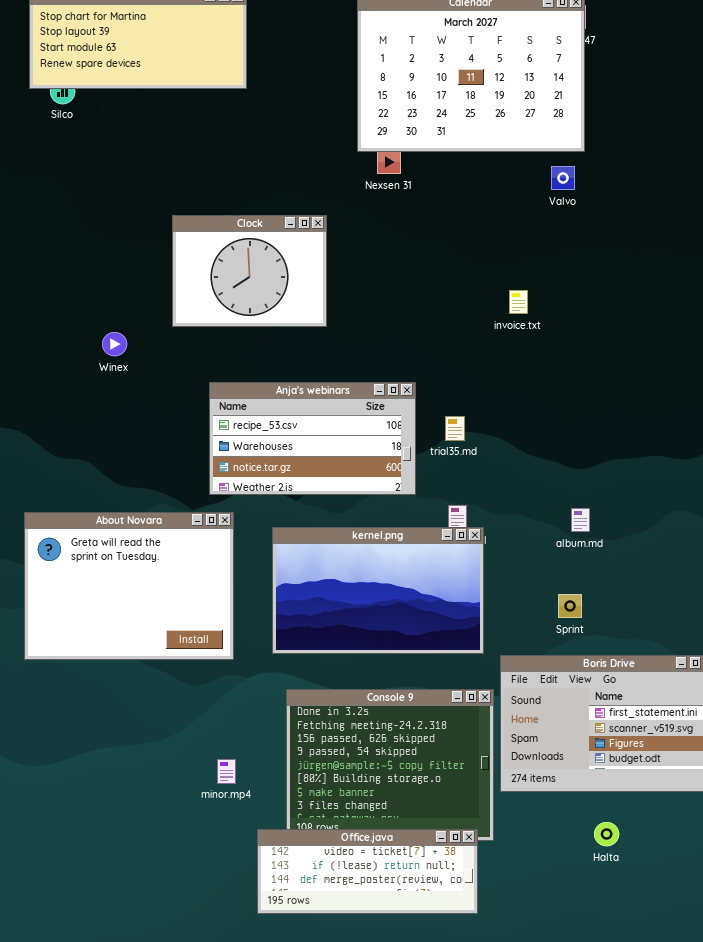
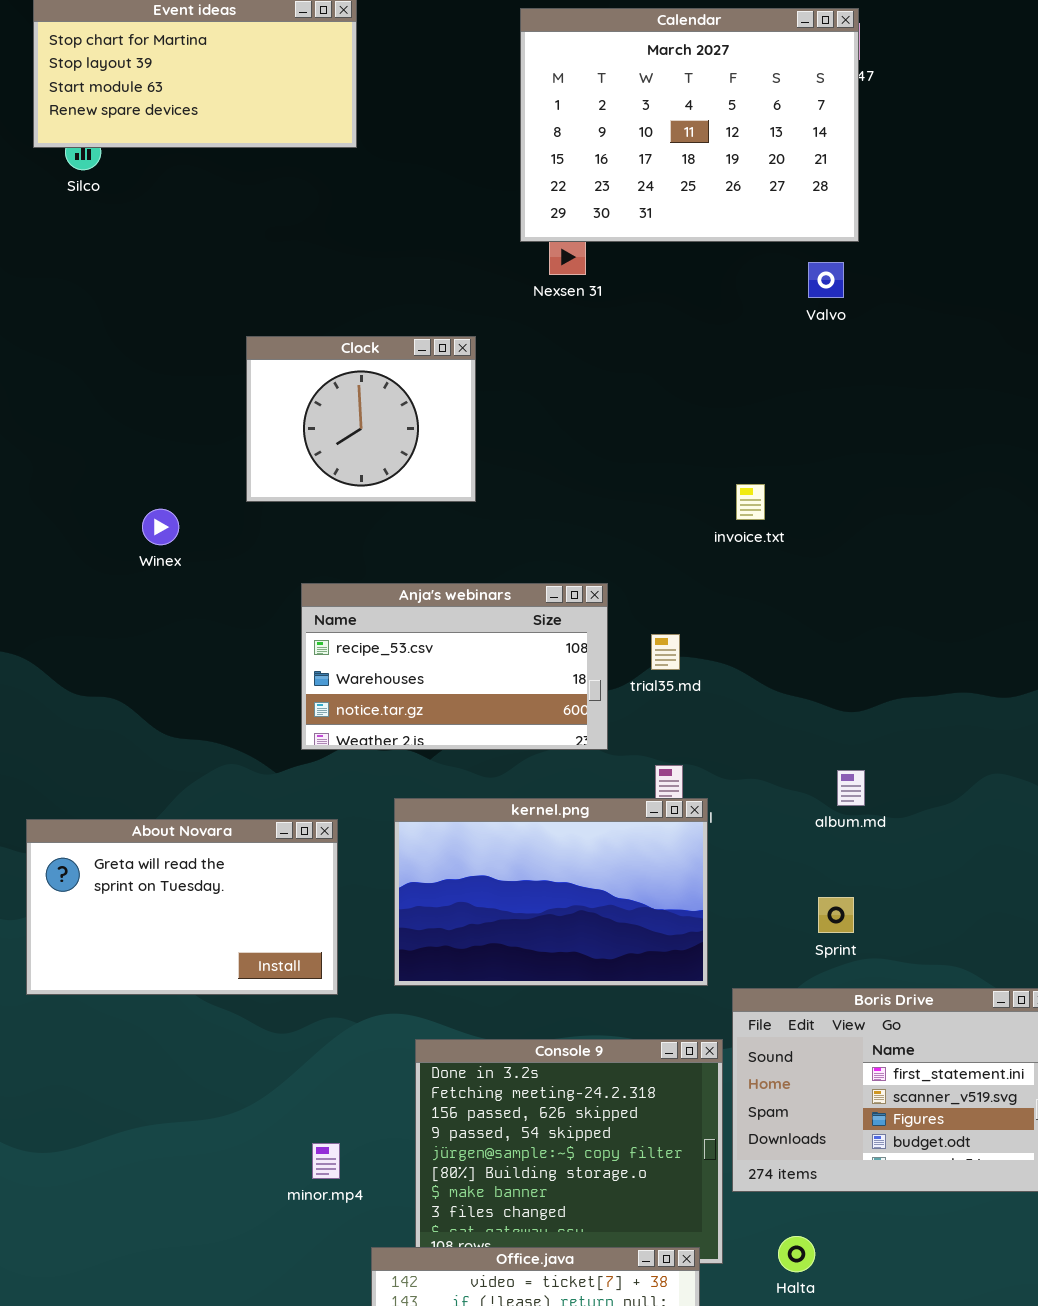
invoice.txt: [509,290,528,314] -> [736,484,765,520], moved
About Novara: [24,512,234,660] -> [26,819,338,995], resized
Halta: [594,822,619,846] -> [778,1236,815,1272], moved

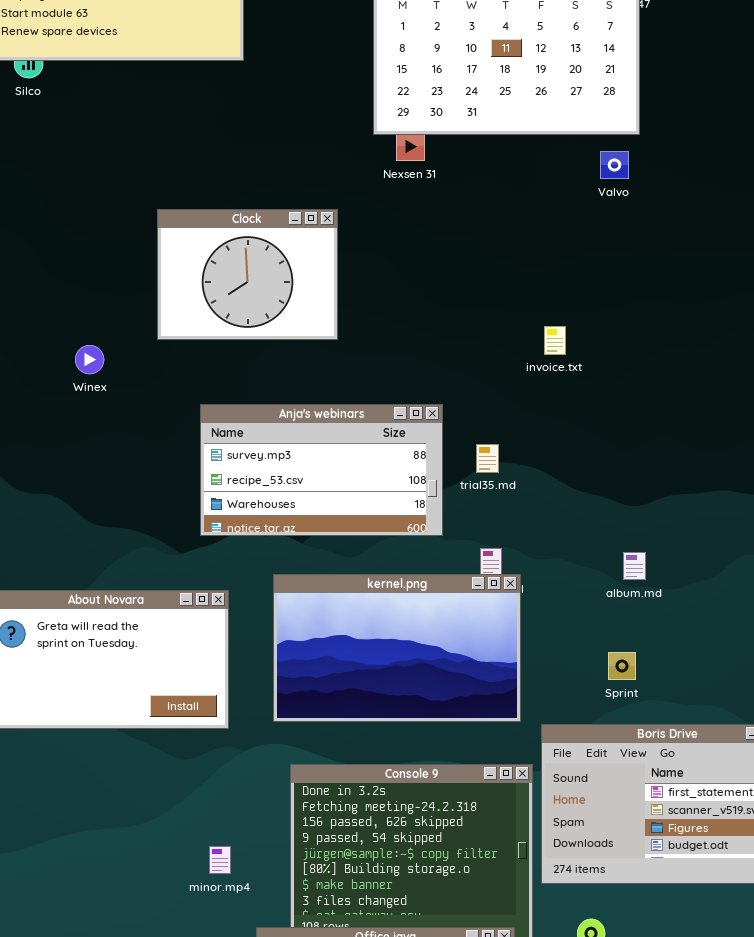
Anja's webinars: [301,583,608,750] -> [200,404,443,536], scrolled up 1 row

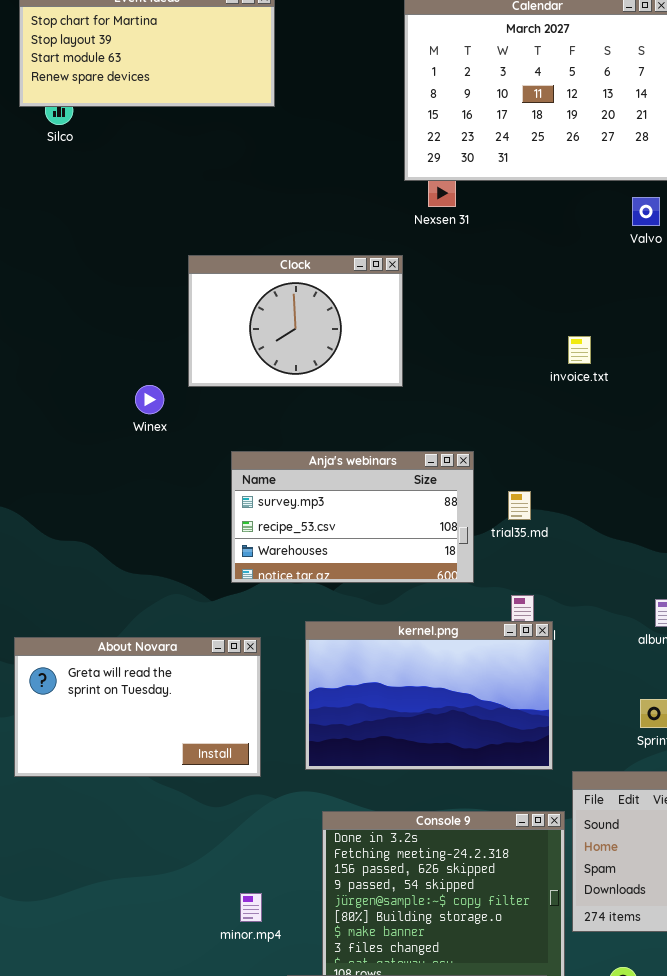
Clock: [157,209,338,340] -> [188,255,403,387], resized
invoice.txt: [544,326,566,355] -> [568,336,591,364], moved
Winex: [75,345,104,374] -> [135,385,164,414], moved

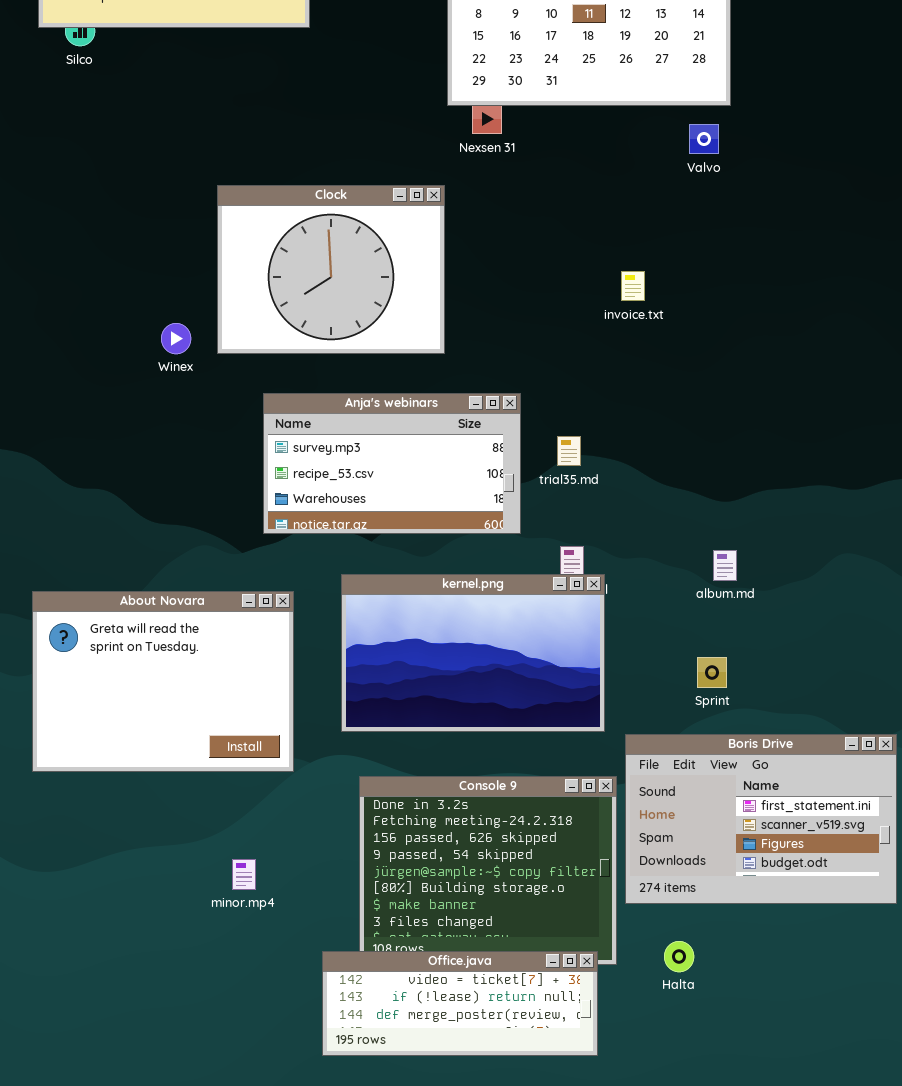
Clock: [188,255,403,387] -> [217,185,445,354], resized
About Novara: [14,637,261,777] -> [32,591,294,772], resized
minor.mp4: [240,893,262,922] -> [232,859,256,890], moved

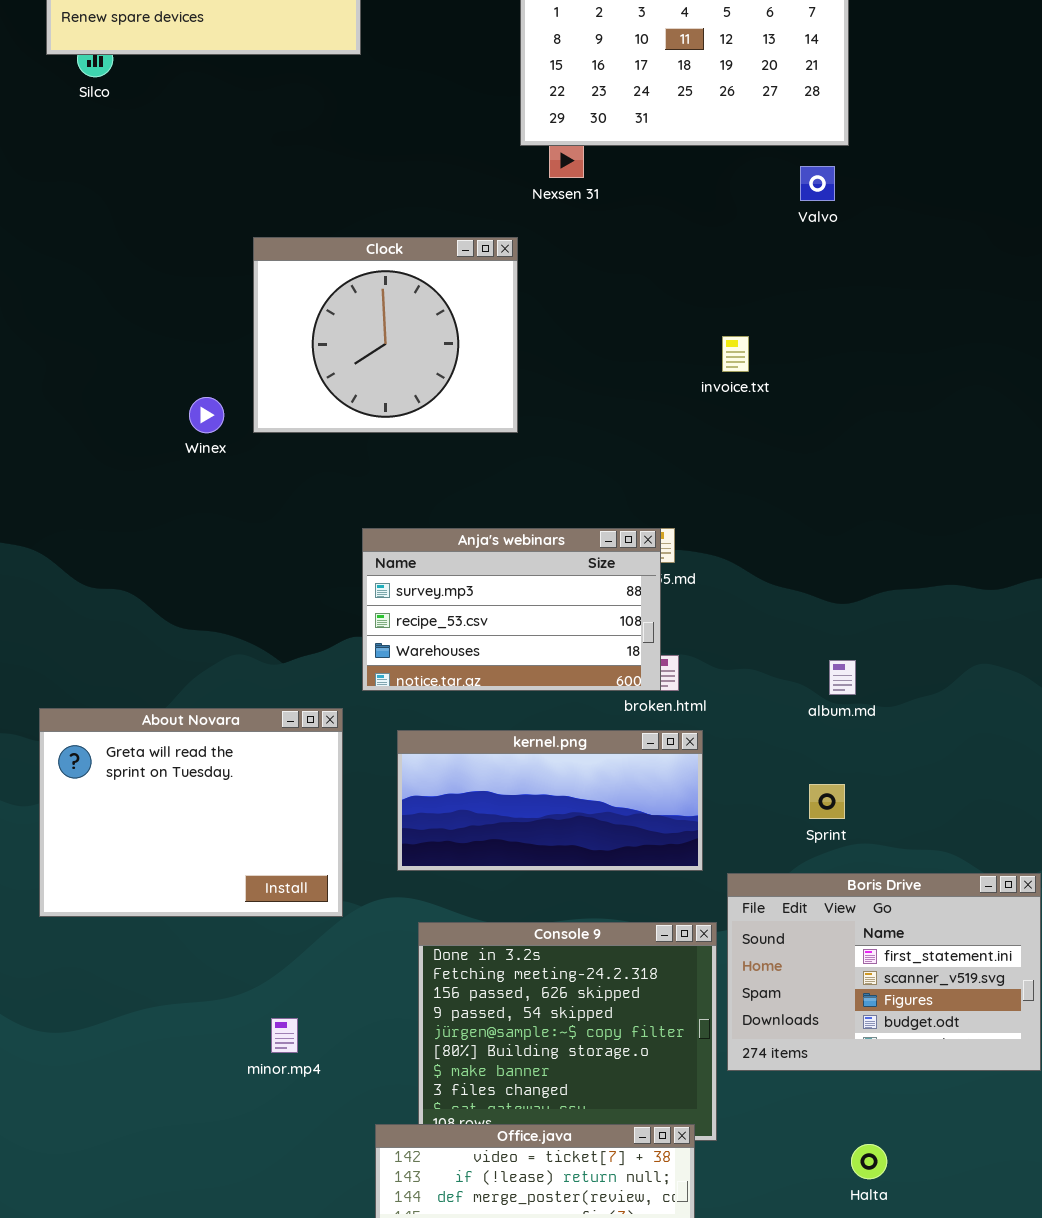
Anja's webinars: [263,393,521,534] -> [362,528,661,691], moved
kernel.png: [341,574,605,732] -> [397,730,703,871], resized
Halta: [664,941,694,972] -> [851,1144,887,1179], moved

